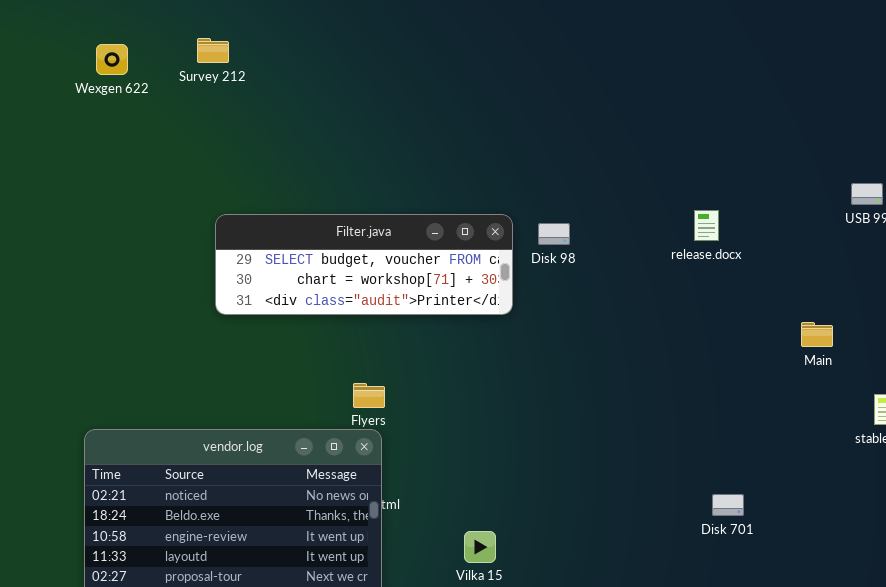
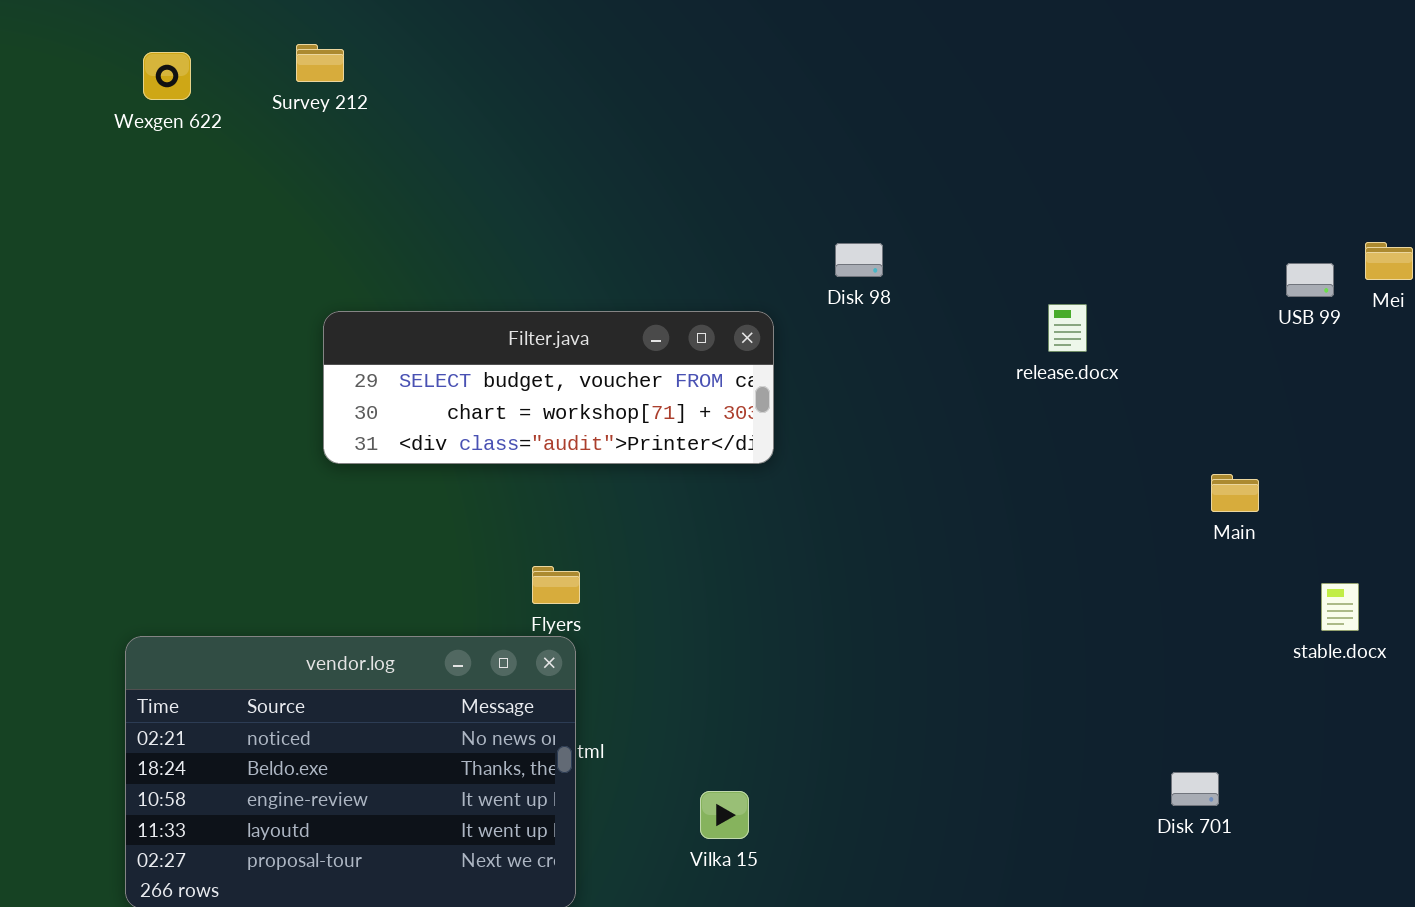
Disk 98: [538,223,570,245] -> [835,243,883,277], moved
Disk 701: [712,494,744,516] -> [1171,772,1219,806], moved

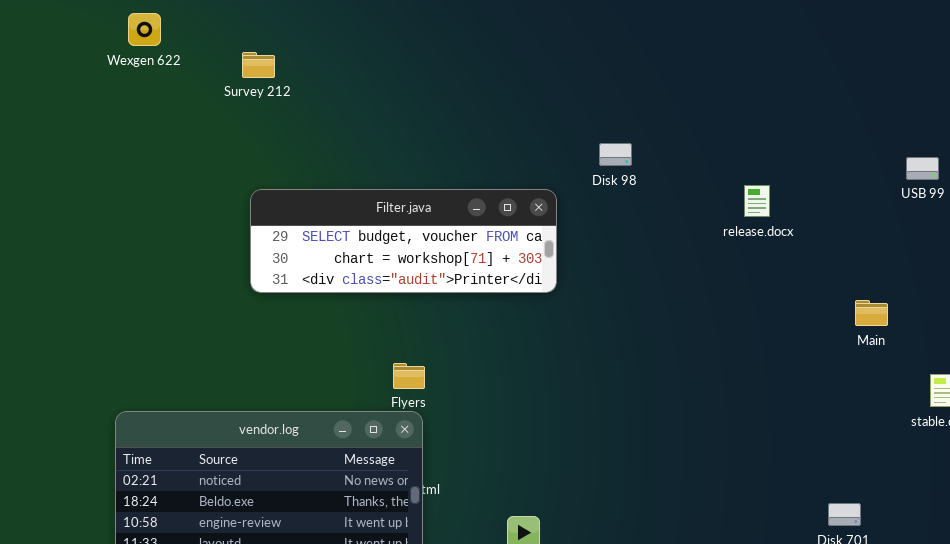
Survey 212: [296,44,344,82] -> [242,52,275,78], moved

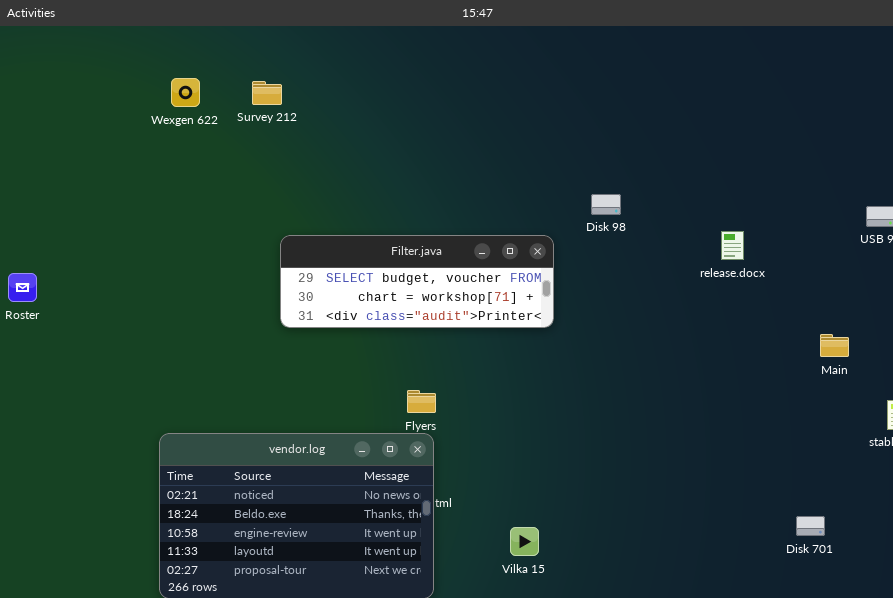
Survey 212: [242,52,275,78] -> [252,81,282,105], moved

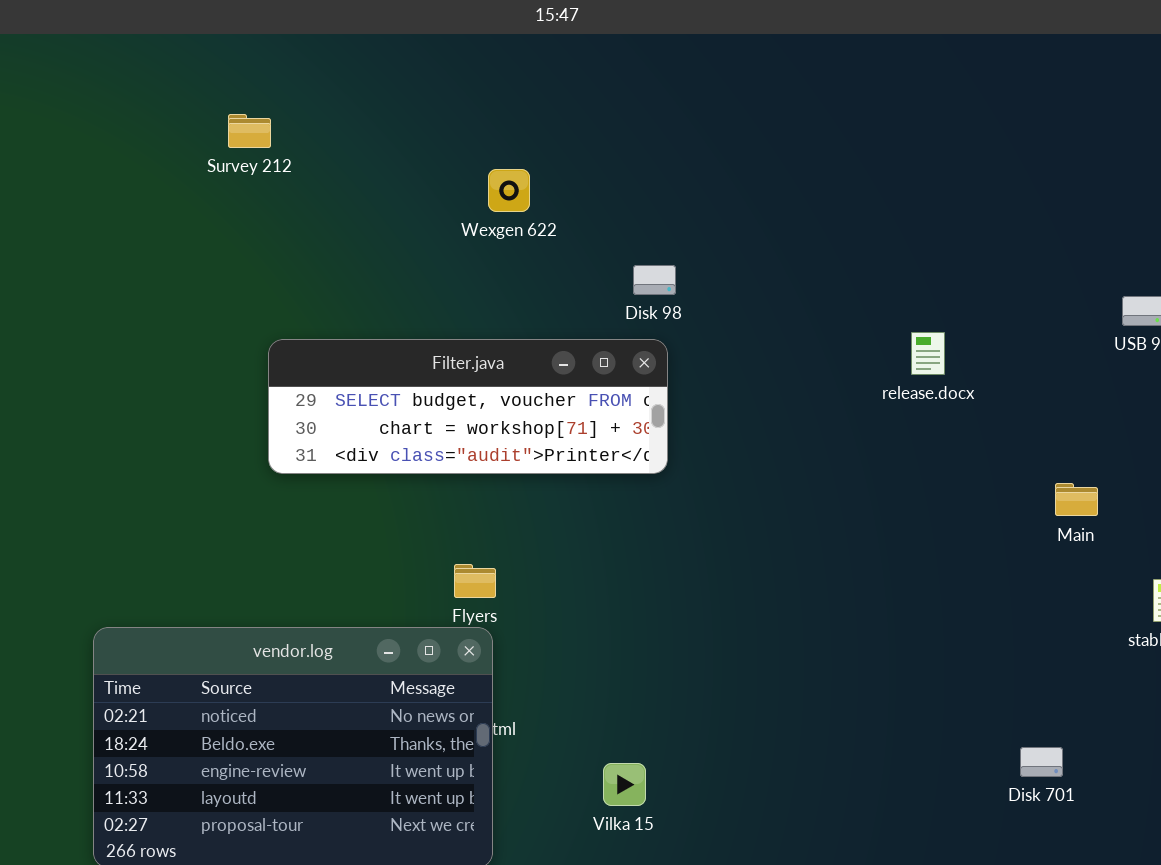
Wexgen 622: [171,78,200,107] -> [488,169,530,212], moved
Disk 98: [591,194,621,215] -> [633,265,676,295], moved

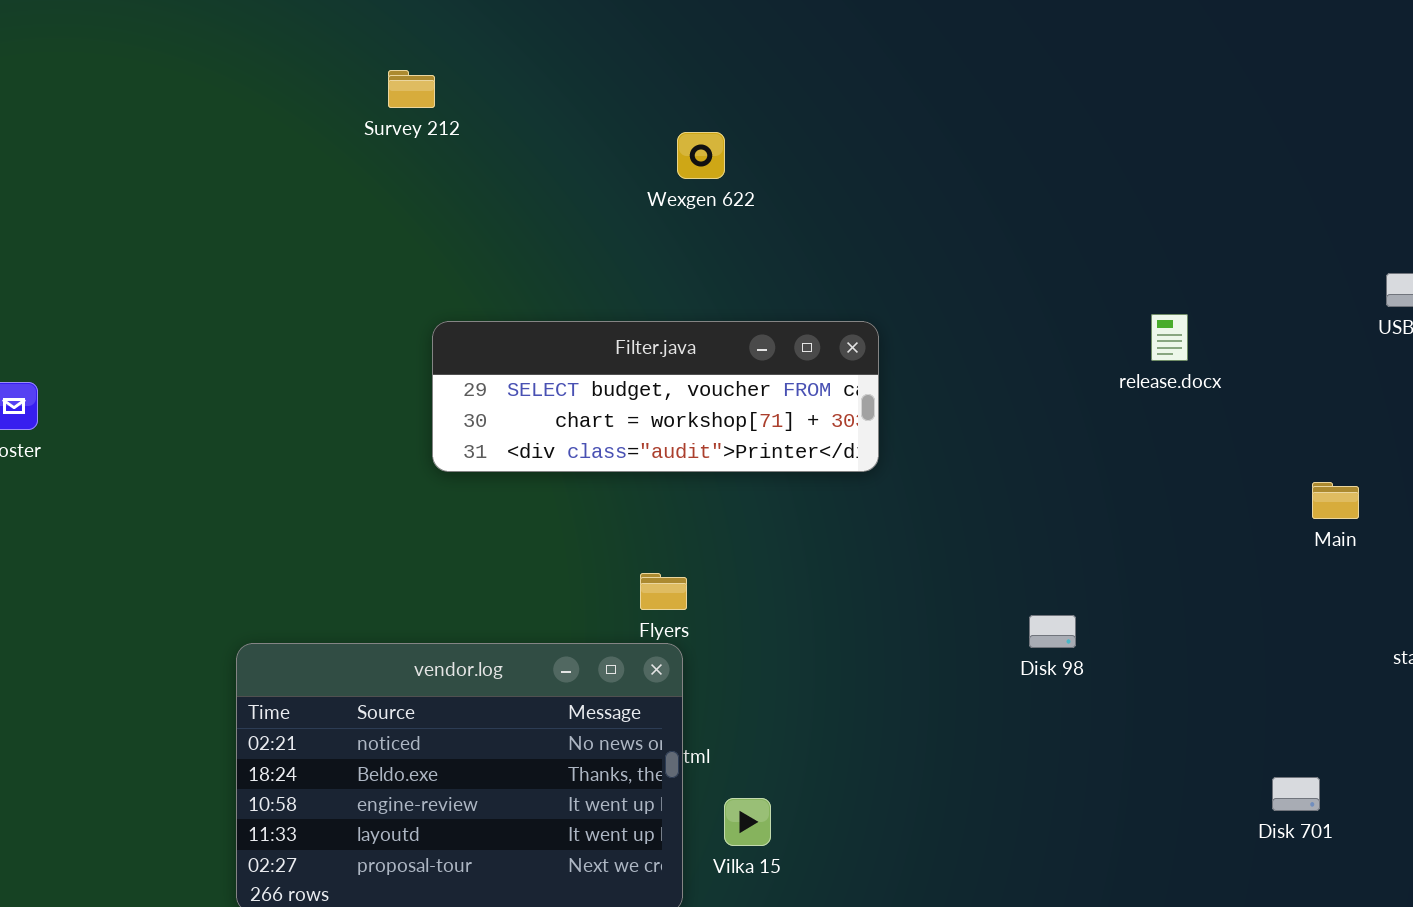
Disk 98: [633,265,676,295] -> [1029,615,1076,648], moved
Vilka 15: [603,763,646,806] -> [724,798,771,846], moved

